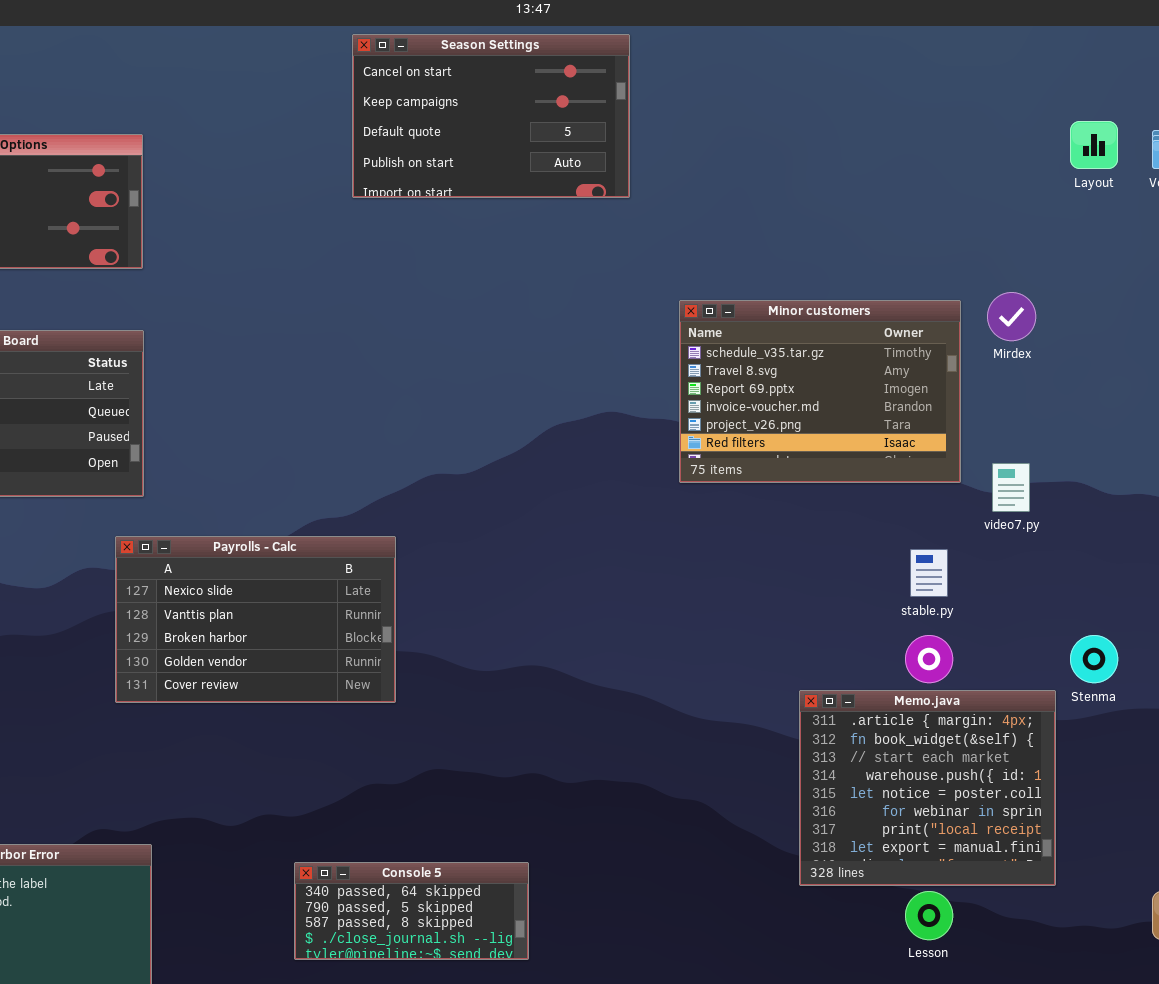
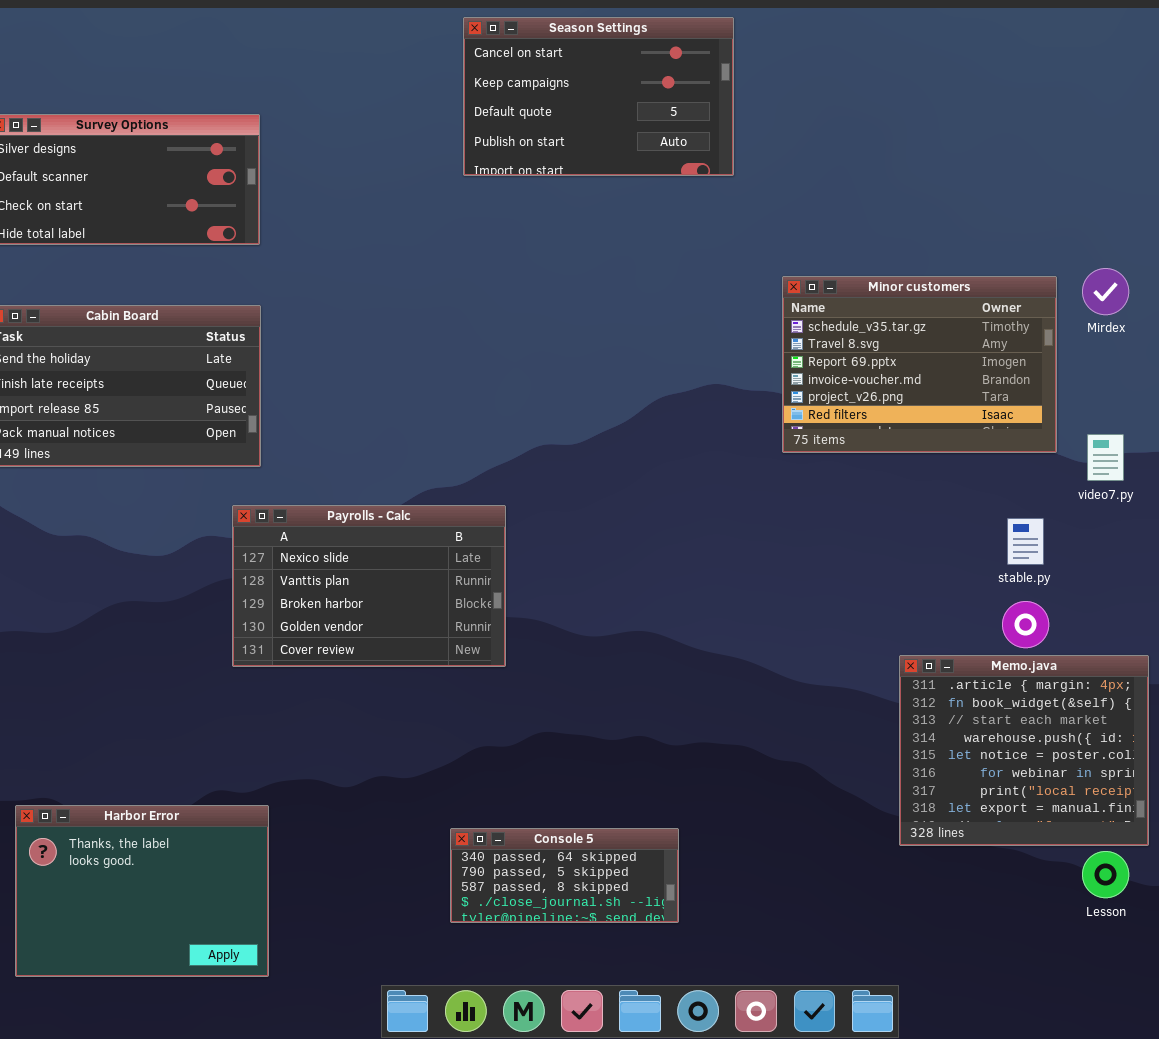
Console 5: [294,862,529,960] -> [450,828,679,923], moved
Lesson: [905,891,953,940] -> [1082,851,1129,898], moved

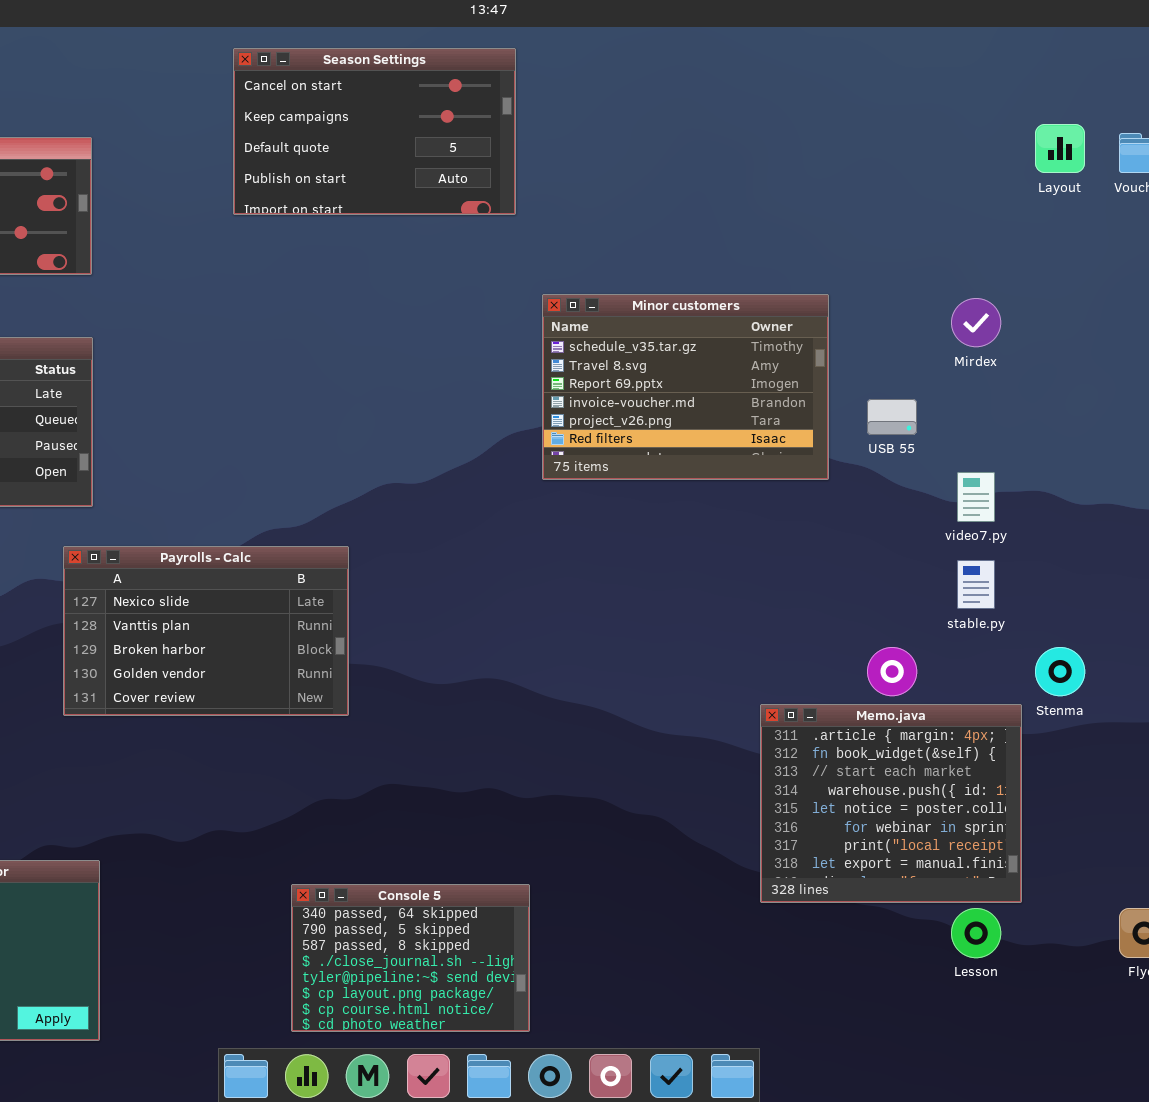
Season Settings: [463,17,734,176] -> [233,48,516,215], moved
Minor customers: [782,276,1057,453] -> [542,294,829,480], moved
stable.py: [1007,518,1044,565] -> [957,560,995,609], moved
Console 5: [450,828,679,923] -> [291,884,530,1032], resized

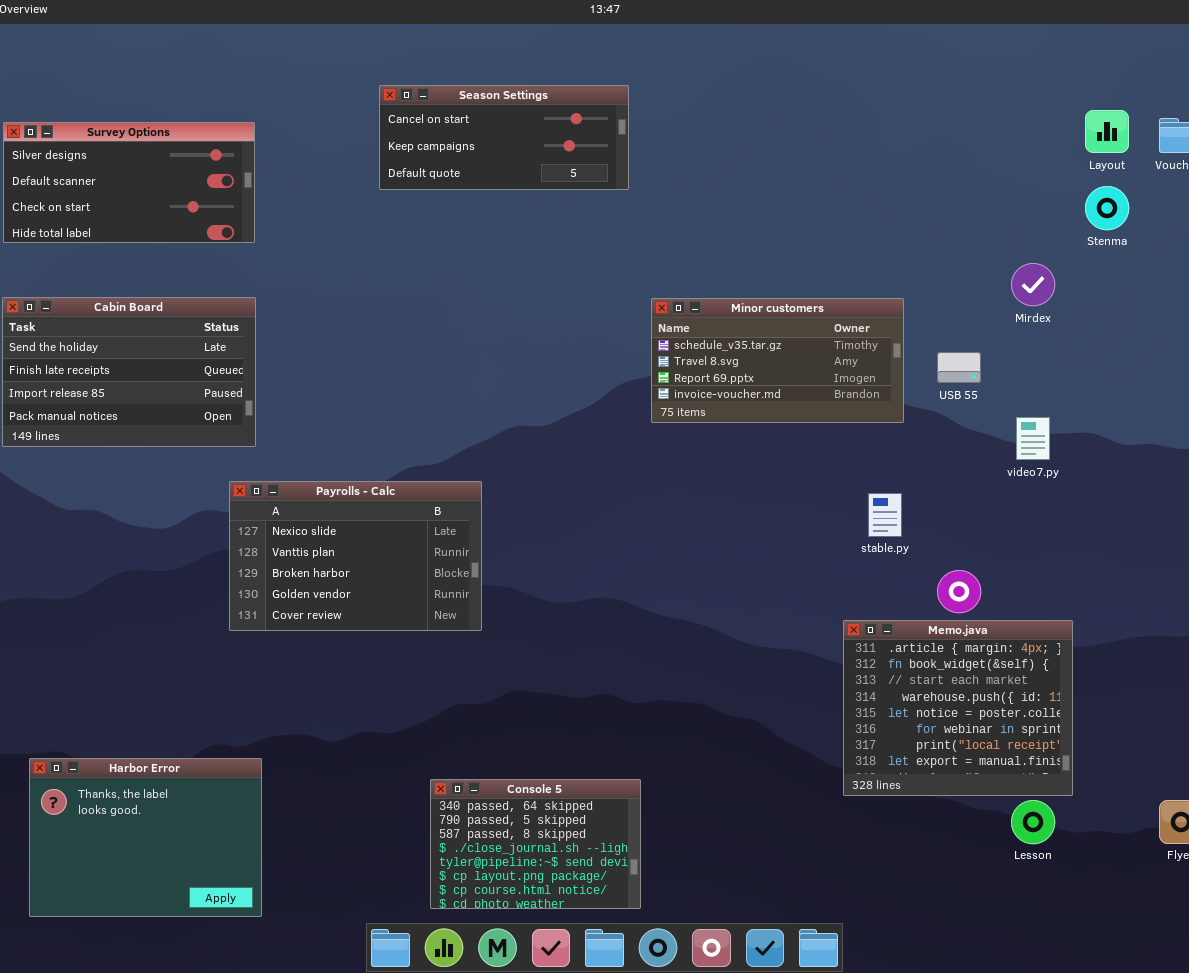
Season Settings: [233,48,516,215] -> [379,85,629,190], resized
Minor customers: [542,294,829,480] -> [651,298,904,423], resized
stable.py: [957,560,995,609] -> [868,493,902,537], moved
Stenma: [1035,647,1085,696] -> [1085,186,1129,230], moved

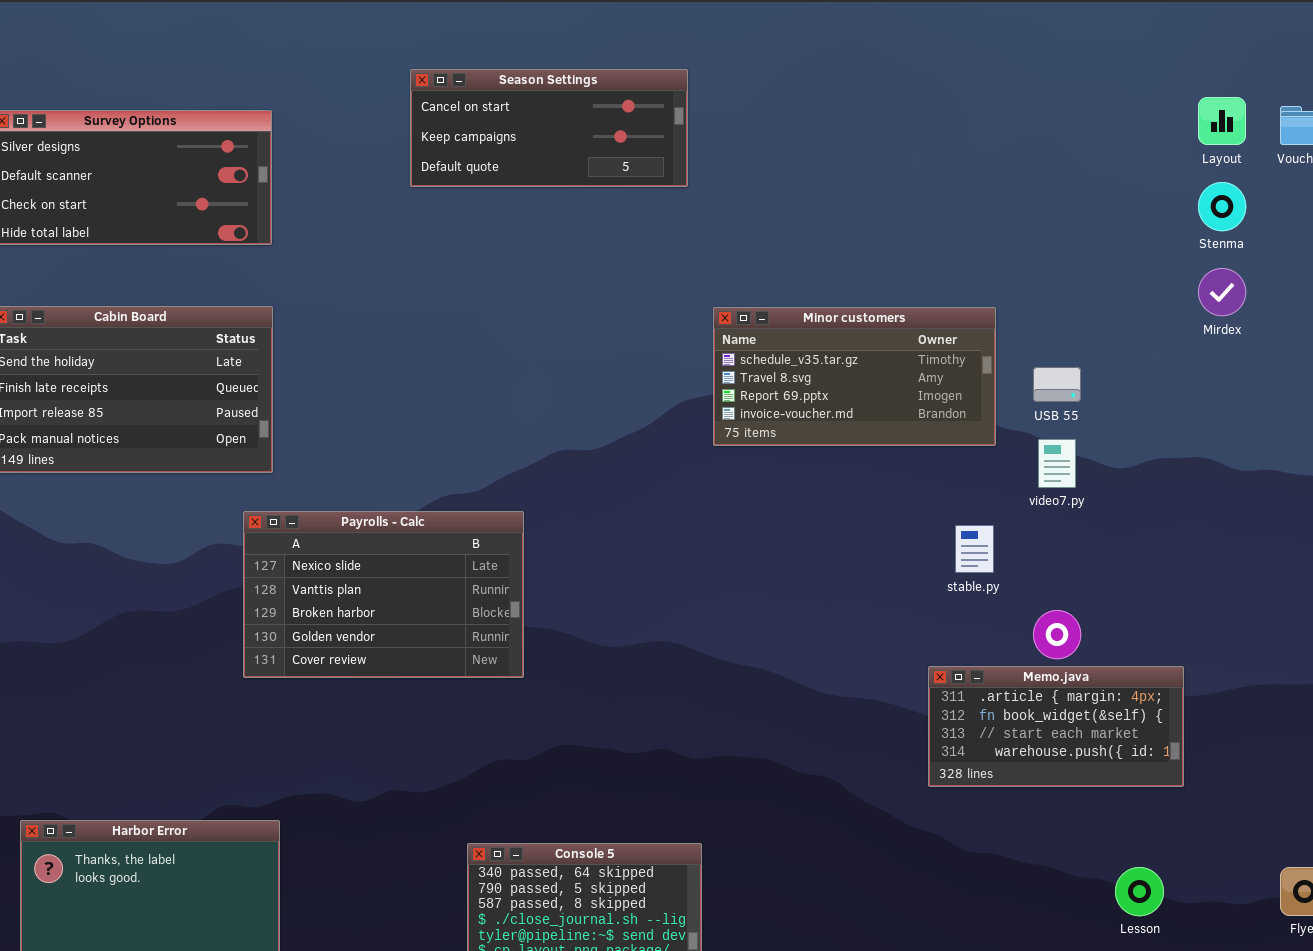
Mirdex: [1011,263,1055,306] -> [1198,268,1246,316], moved
video7.py: [1016,417,1050,460] -> [1038,439,1076,488], moved
Memo.java: [843,620,1073,796] -> [928,666,1184,787], resized

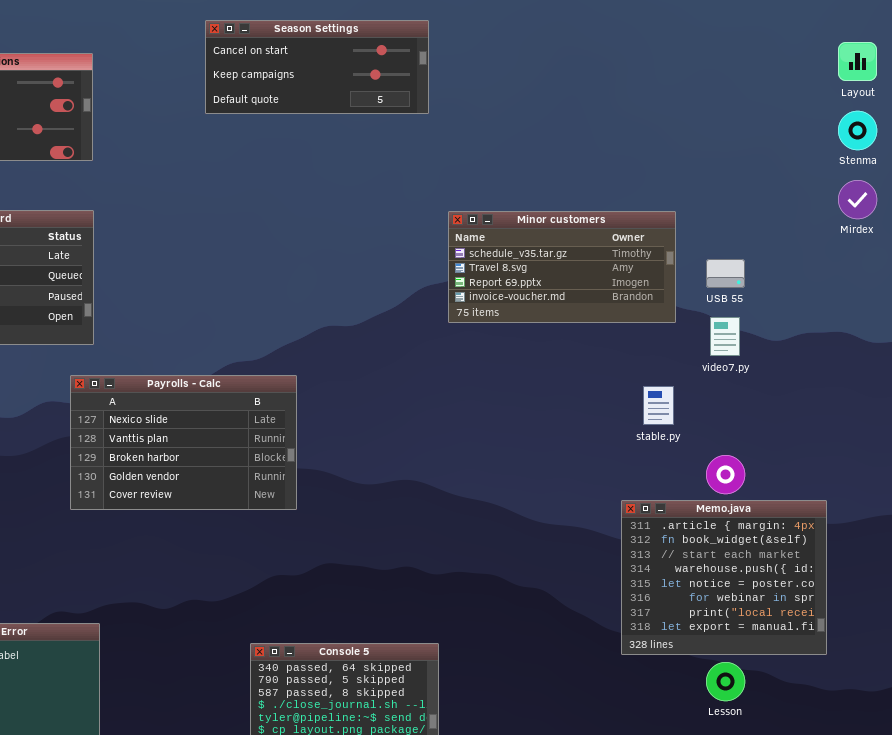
Memo.java: [928,666,1184,787] -> [621,500,827,655], resized
Lesson: [1115,867,1164,916] -> [706,662,745,701], moved

